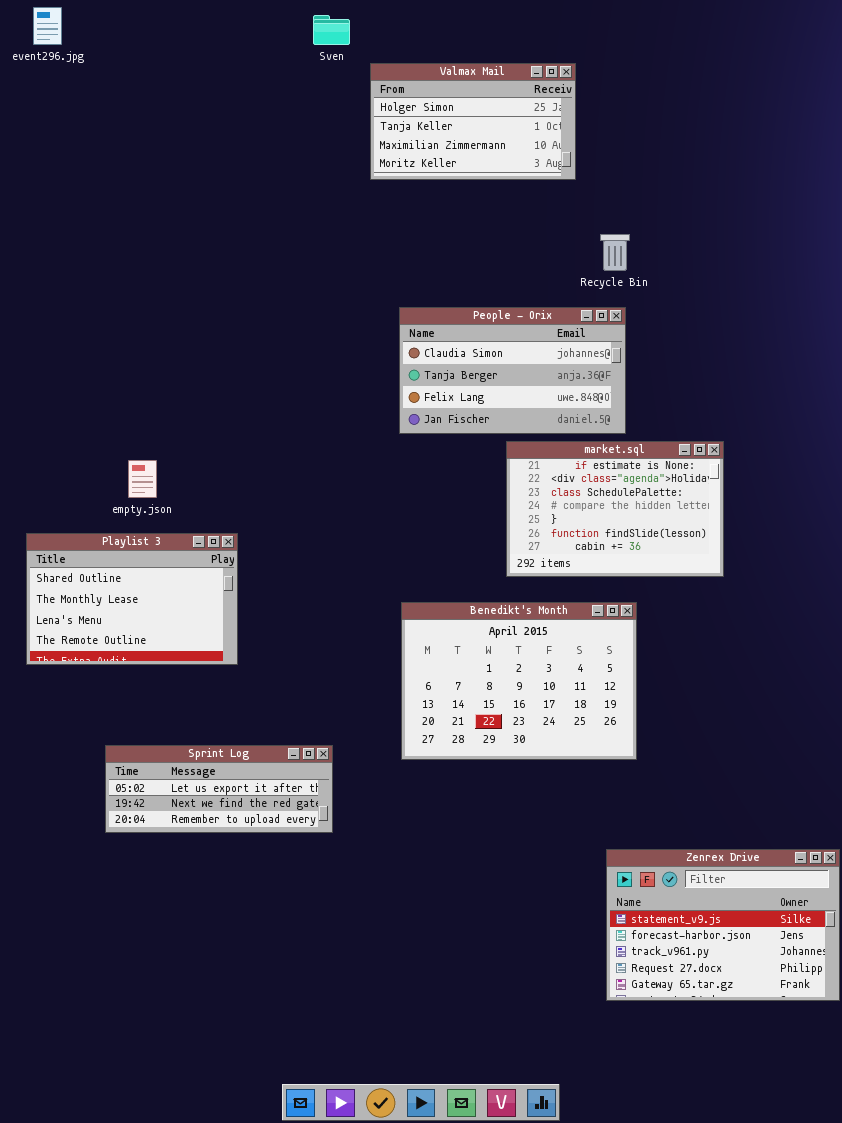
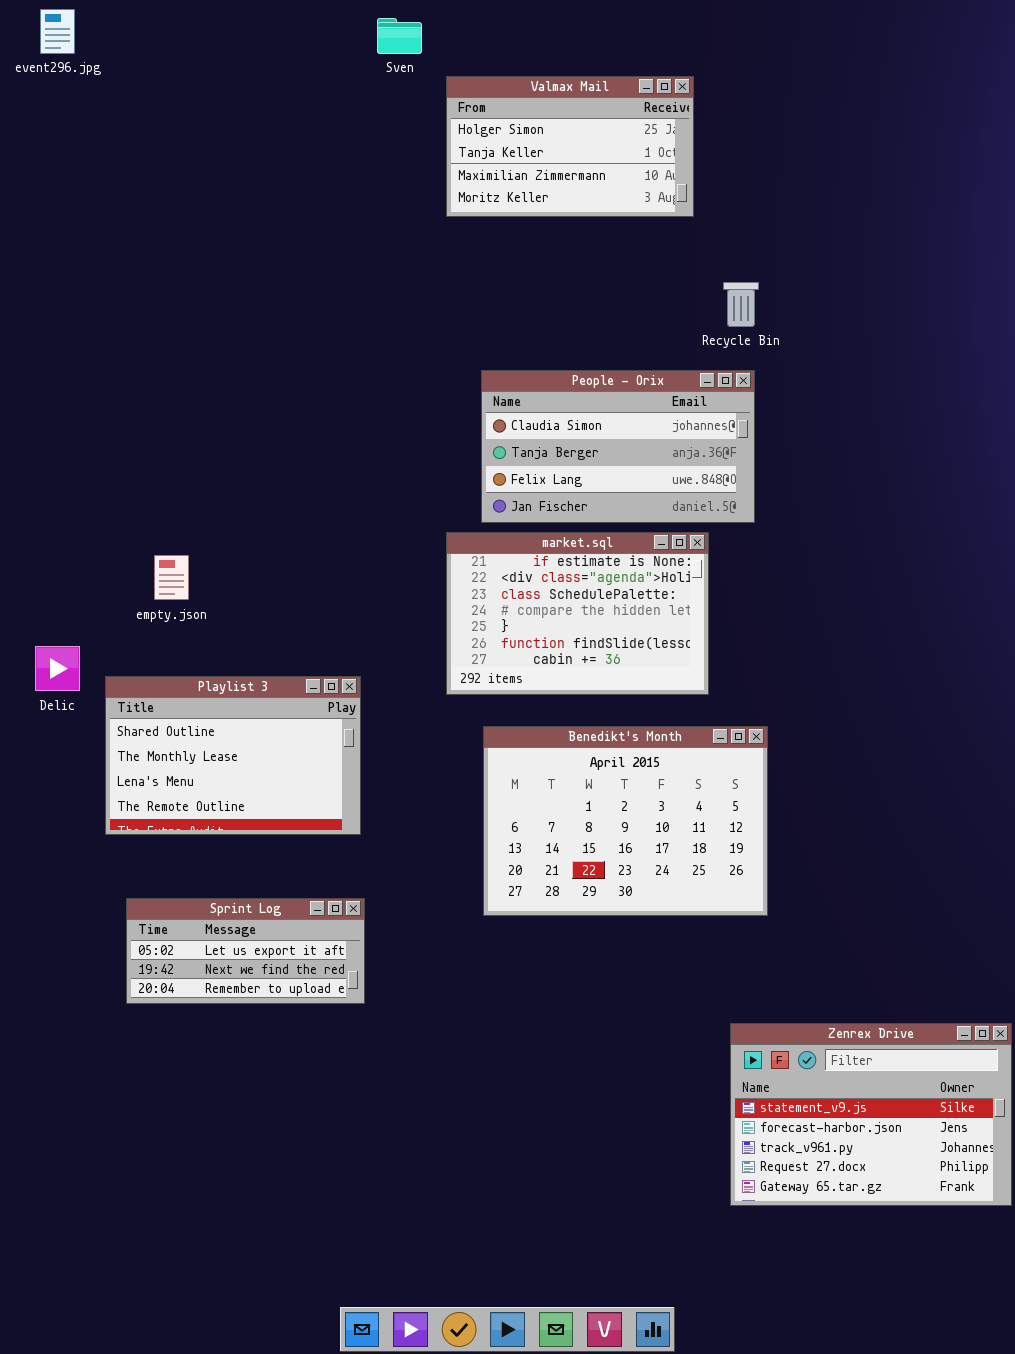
market.sql: [506,441,724,577] -> [446,532,709,695], moved
Playlist 3: [26,533,238,665] -> [105,676,361,835], moved
Sprint Log: [105,745,333,833] -> [126,898,365,1004], resized

